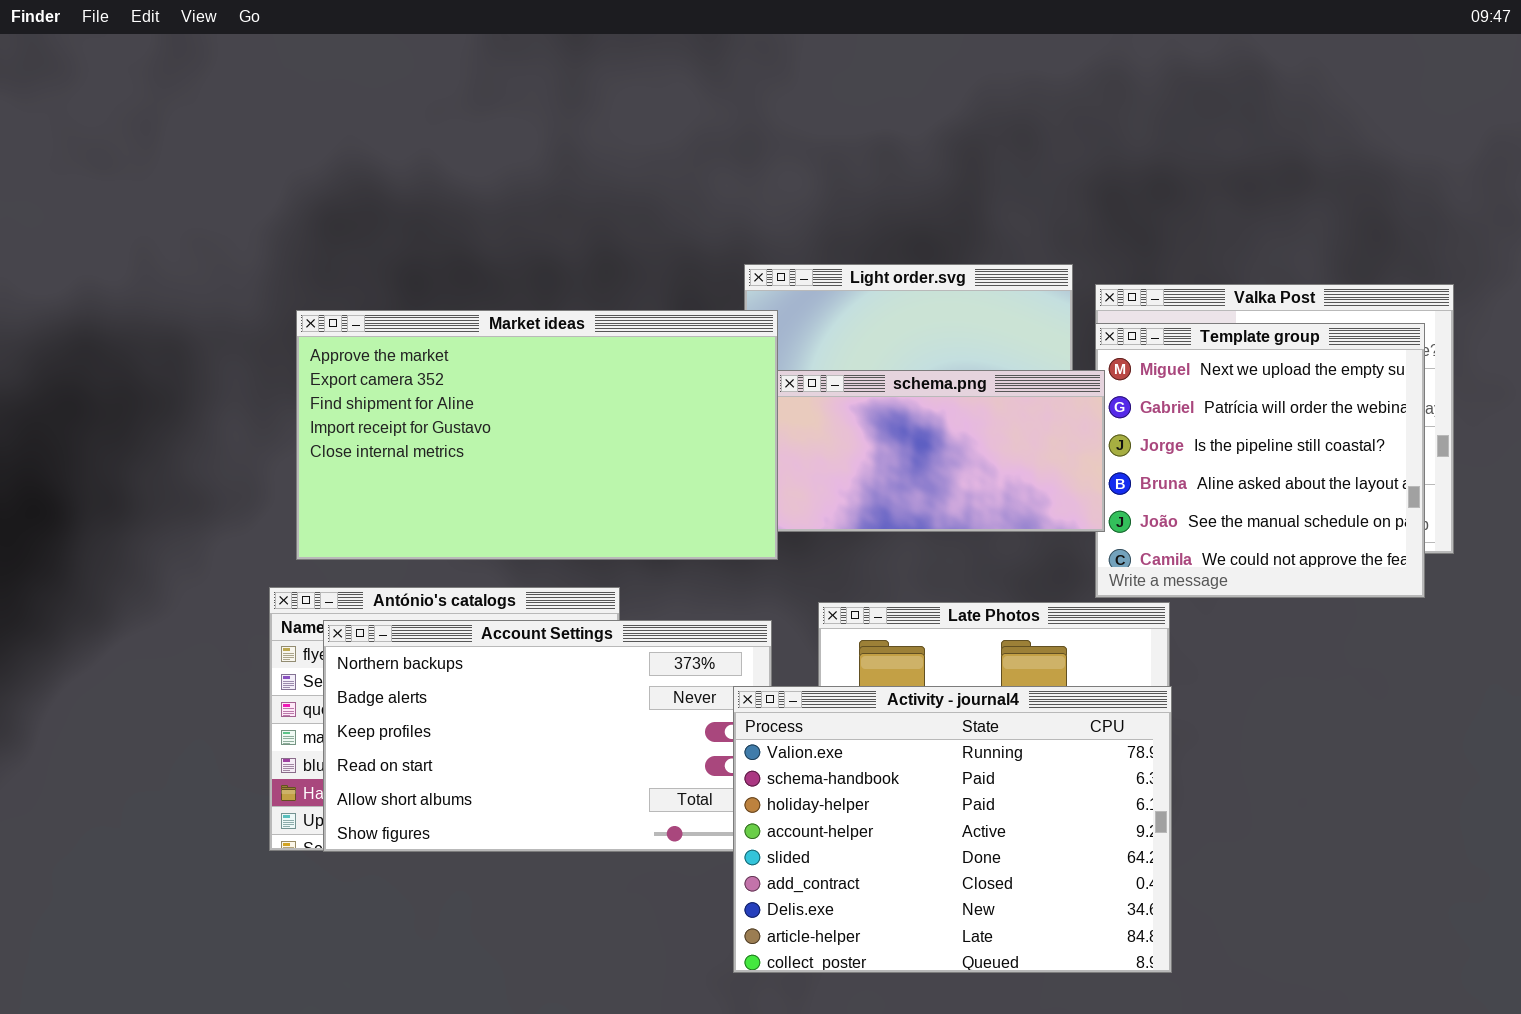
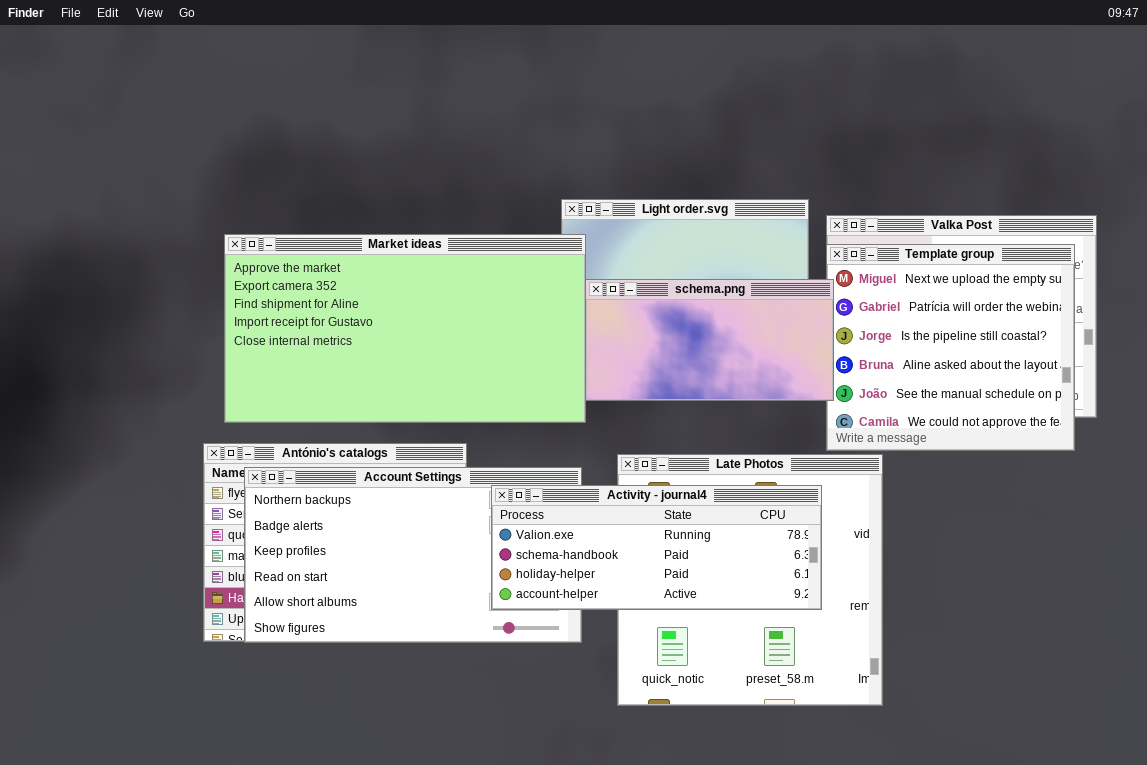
Activity - journal4: [733,686,1172,973] -> [491,485,822,610], moved, resized

